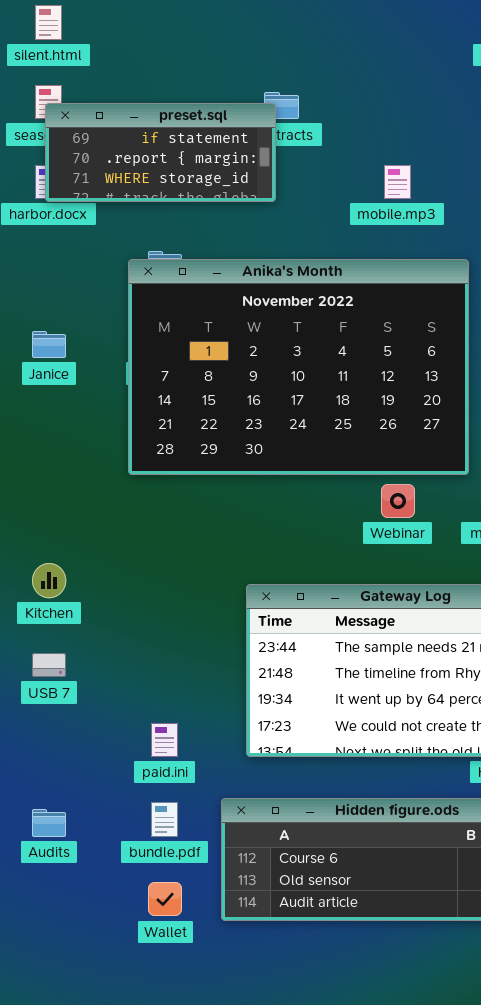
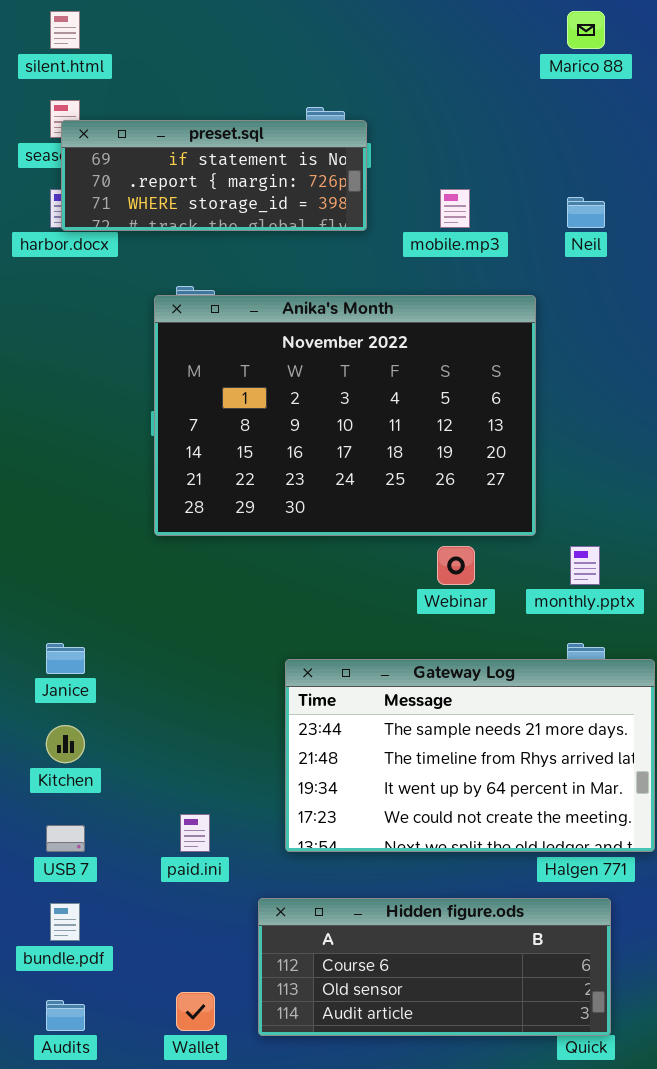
preset.sql: [45,103,276,202] -> [61,120,367,231], resized
Janice: [32,331,66,358] -> [46,643,85,674], moved
Kitchen: [32,563,66,598] -> [46,725,85,763], moved
USB 7: [32,653,66,677] -> [46,825,85,852], moved
bundle.pdf: [151,802,178,837] -> [50,903,80,941], moved
Audits: [32,809,66,837] -> [46,1000,85,1031], moved

